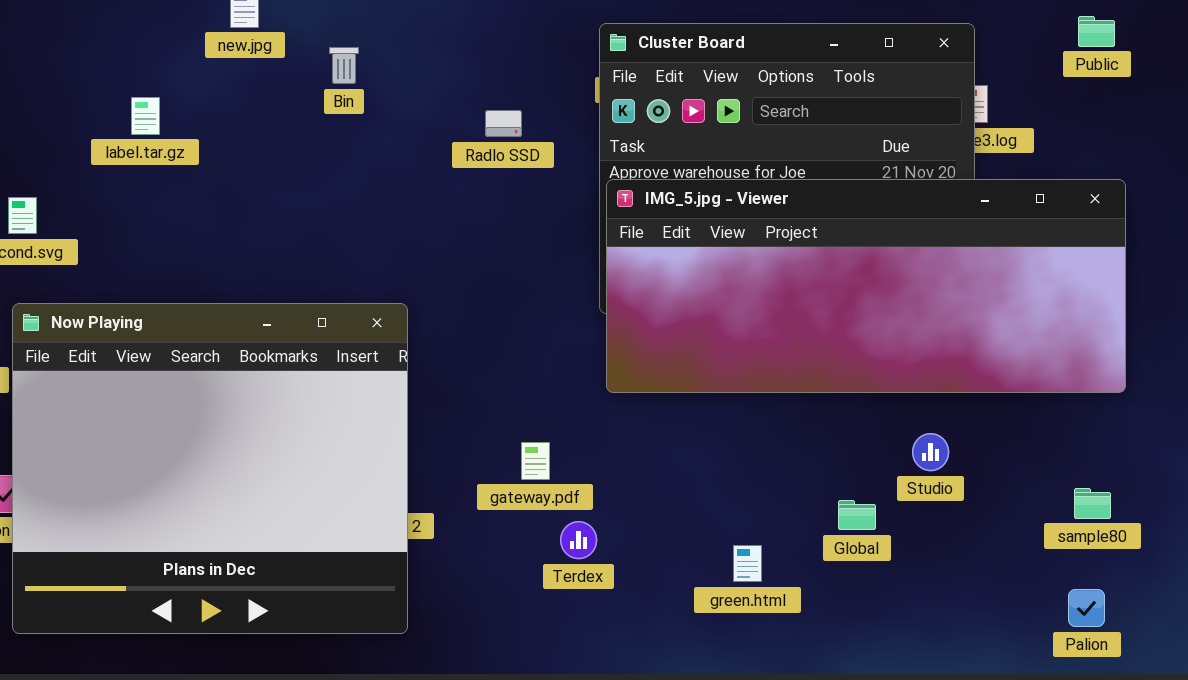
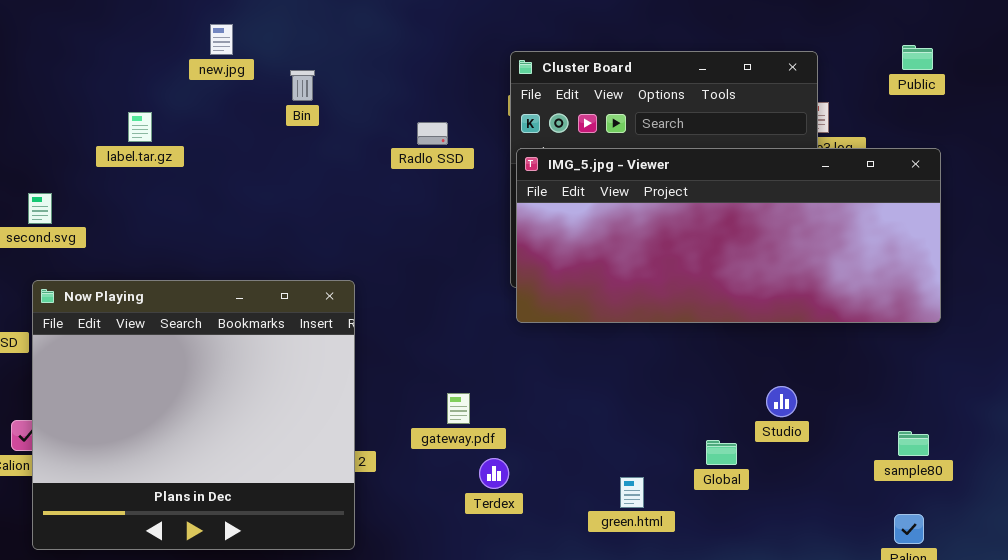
IMG_5.jpg - Viewer: [606,179,1126,393] -> [516,148,941,323], moved

